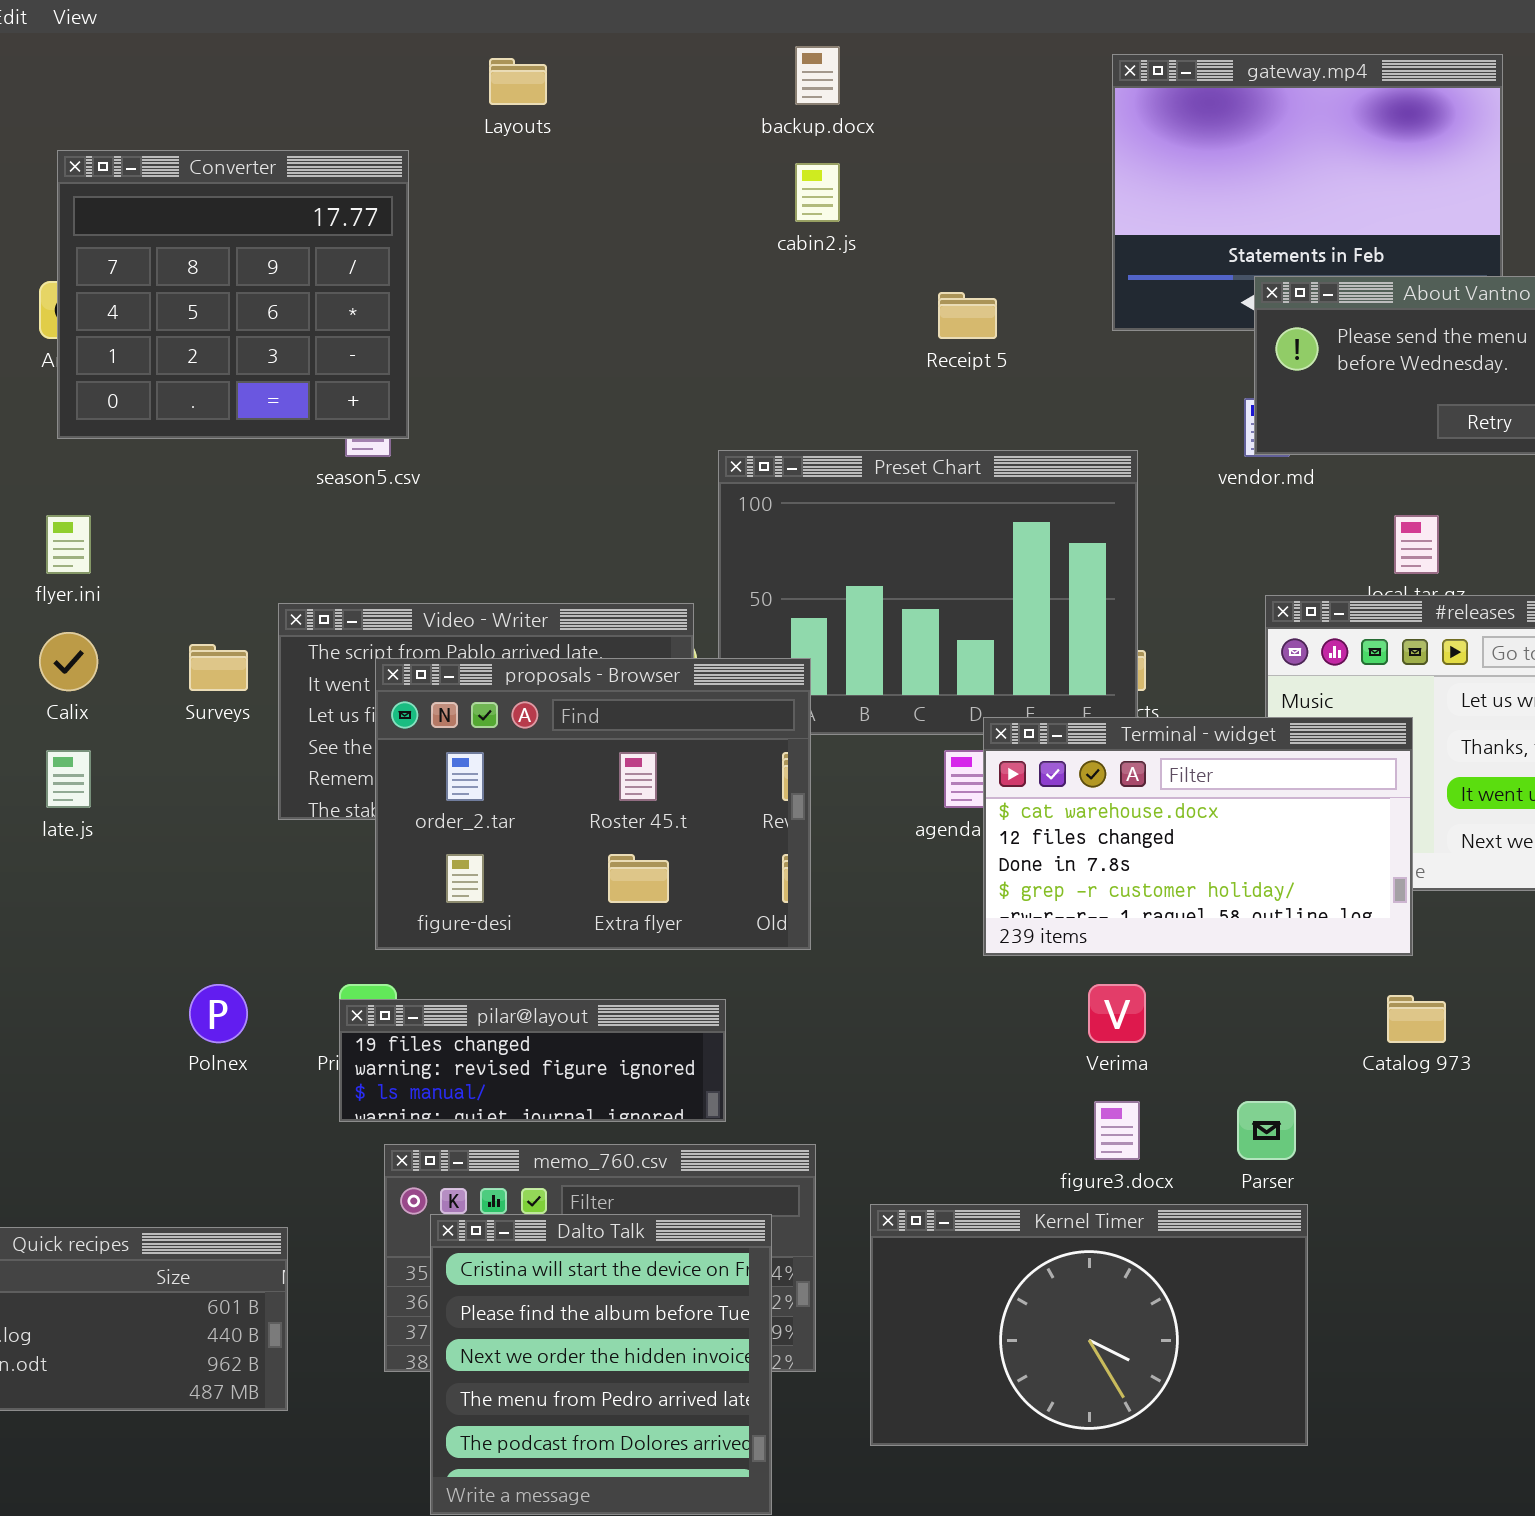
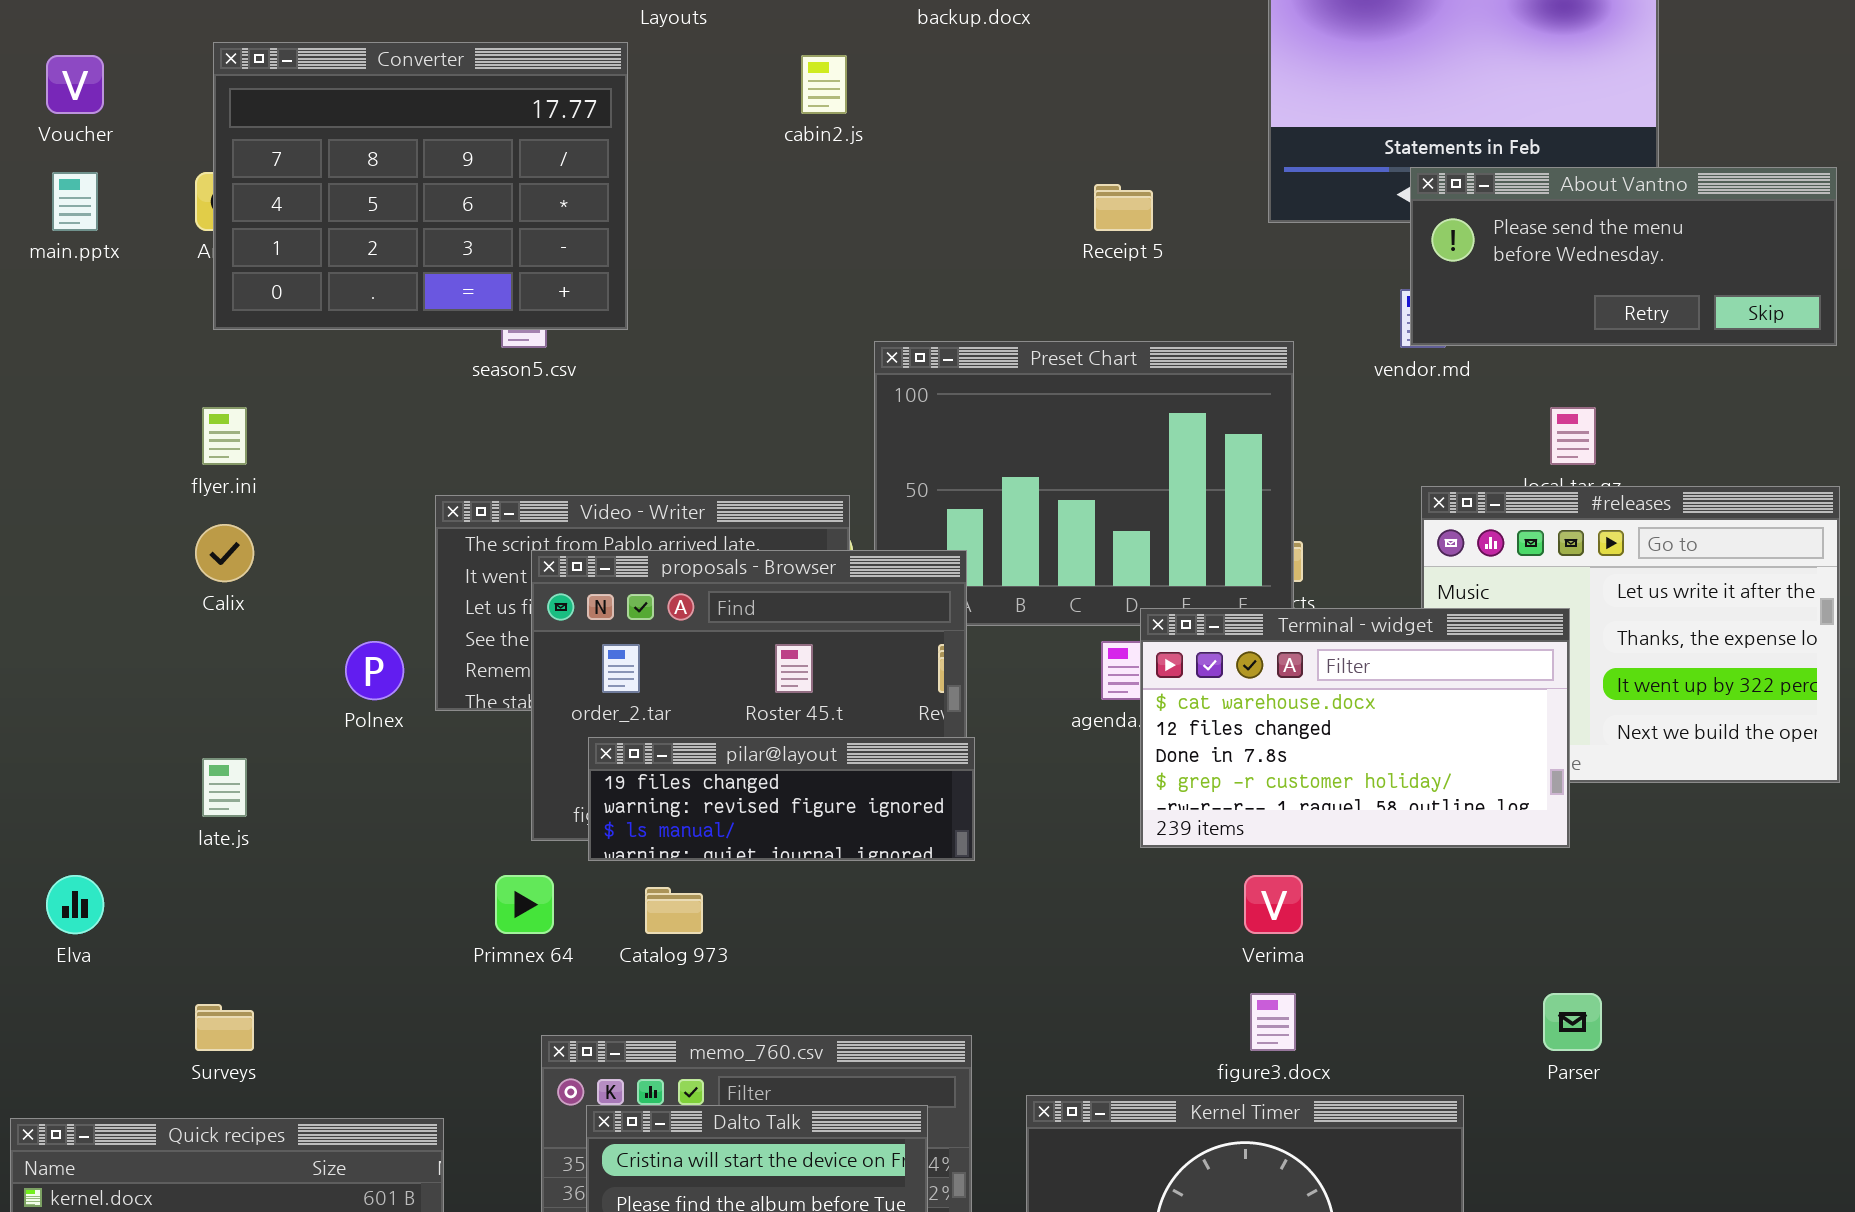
Converter: [57,150,409,439] -> [213,42,628,330], resized
cabin2.js: [795,163,840,222] -> [801,55,847,114], moved
Surveys: [189,644,248,691] -> [195,1004,254,1051], moved
late.js: [46,750,91,808] -> [202,758,247,817], moved
Polnex: [189,984,248,1043] -> [345,641,404,700], moved
Catalog 973: [1387,995,1446,1043] -> [645,887,703,934], moved
pilar@layout: [339,999,726,1122] -> [588,737,975,861], moved
Parser: [1237,1101,1296,1160] -> [1543,993,1602,1051], moved

